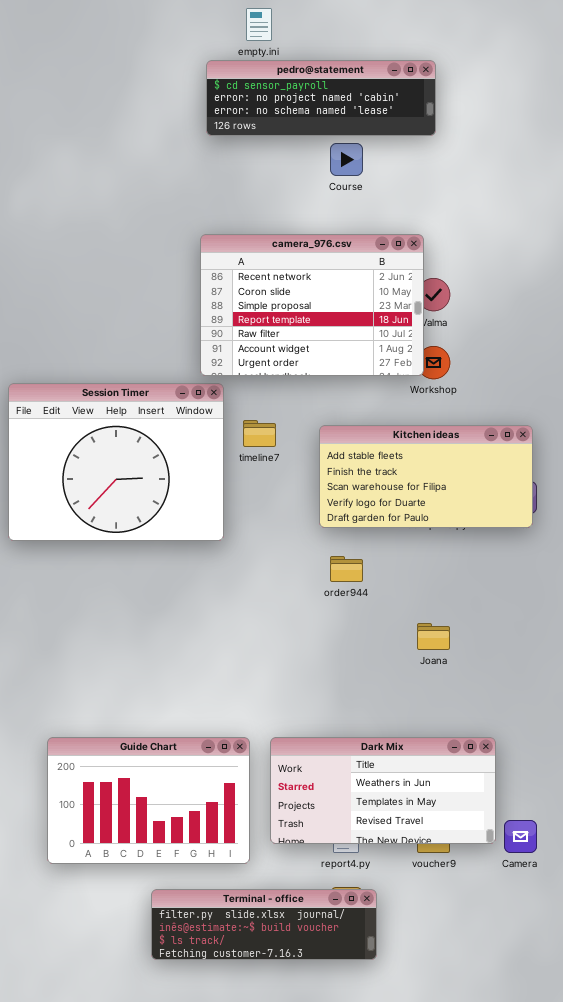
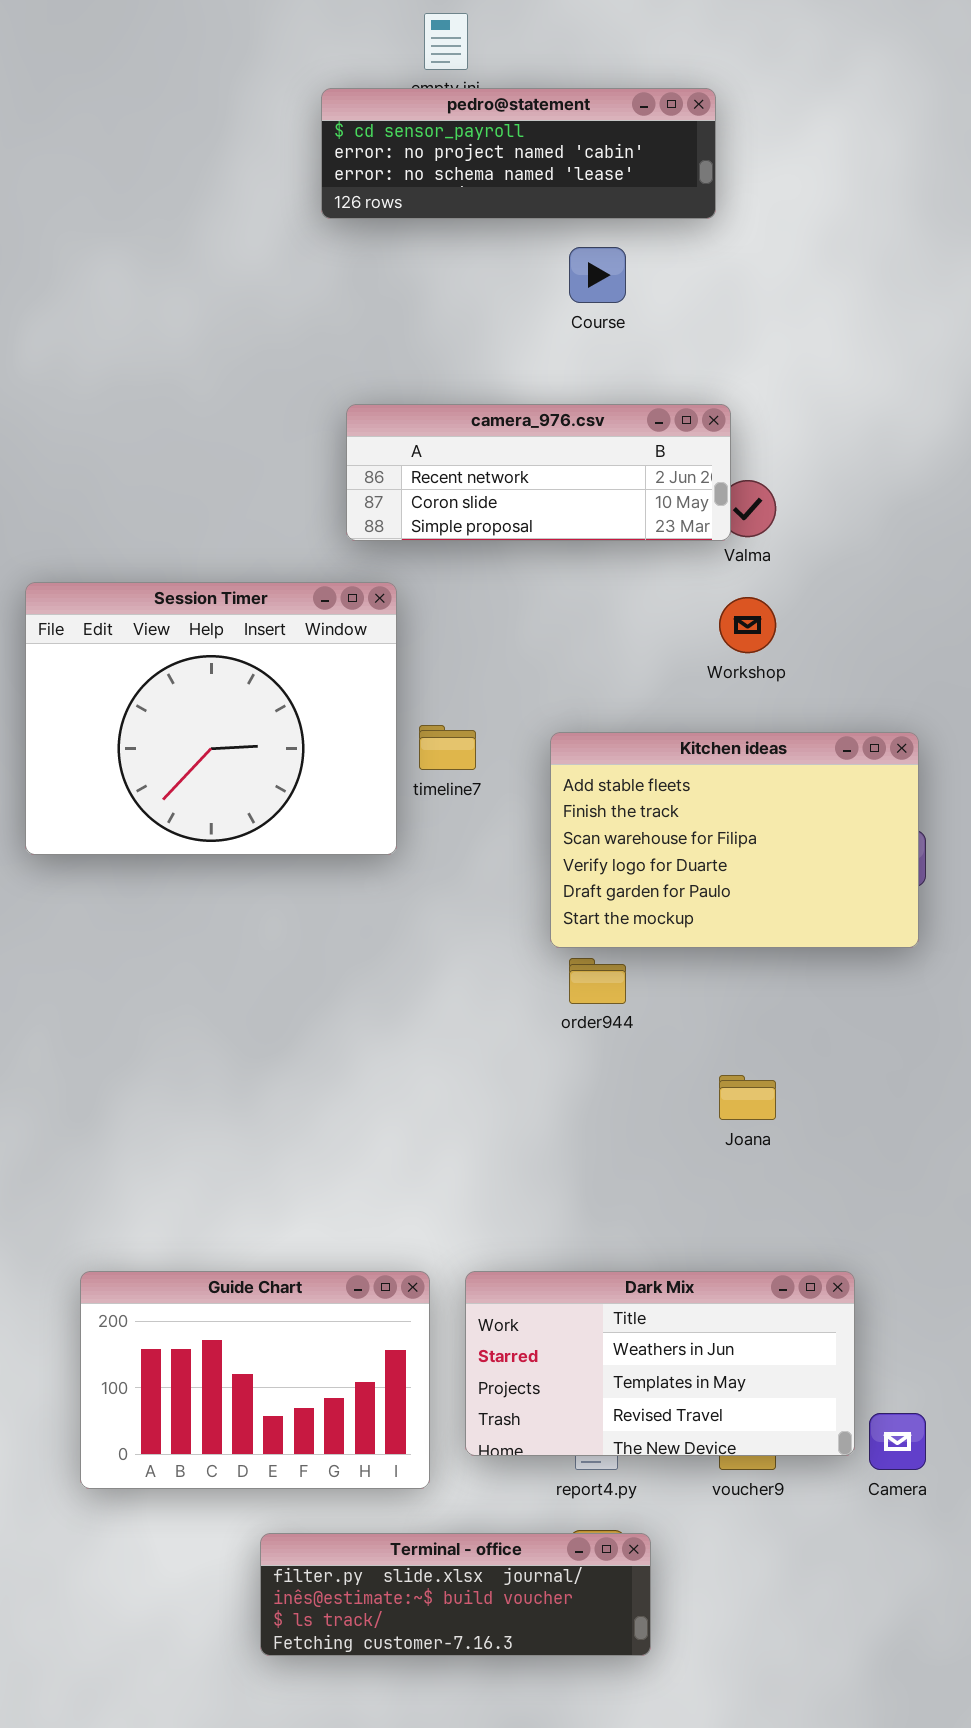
pedro@statement: [206,60,436,136] -> [321,88,716,219], moved
camera_976.csv: [200,234,424,376] -> [346,404,731,541], resized
Session Timer: [8,383,224,541] -> [25,582,397,855], moved
Kitchen ideas: [319,425,533,528] -> [550,732,919,948], resized

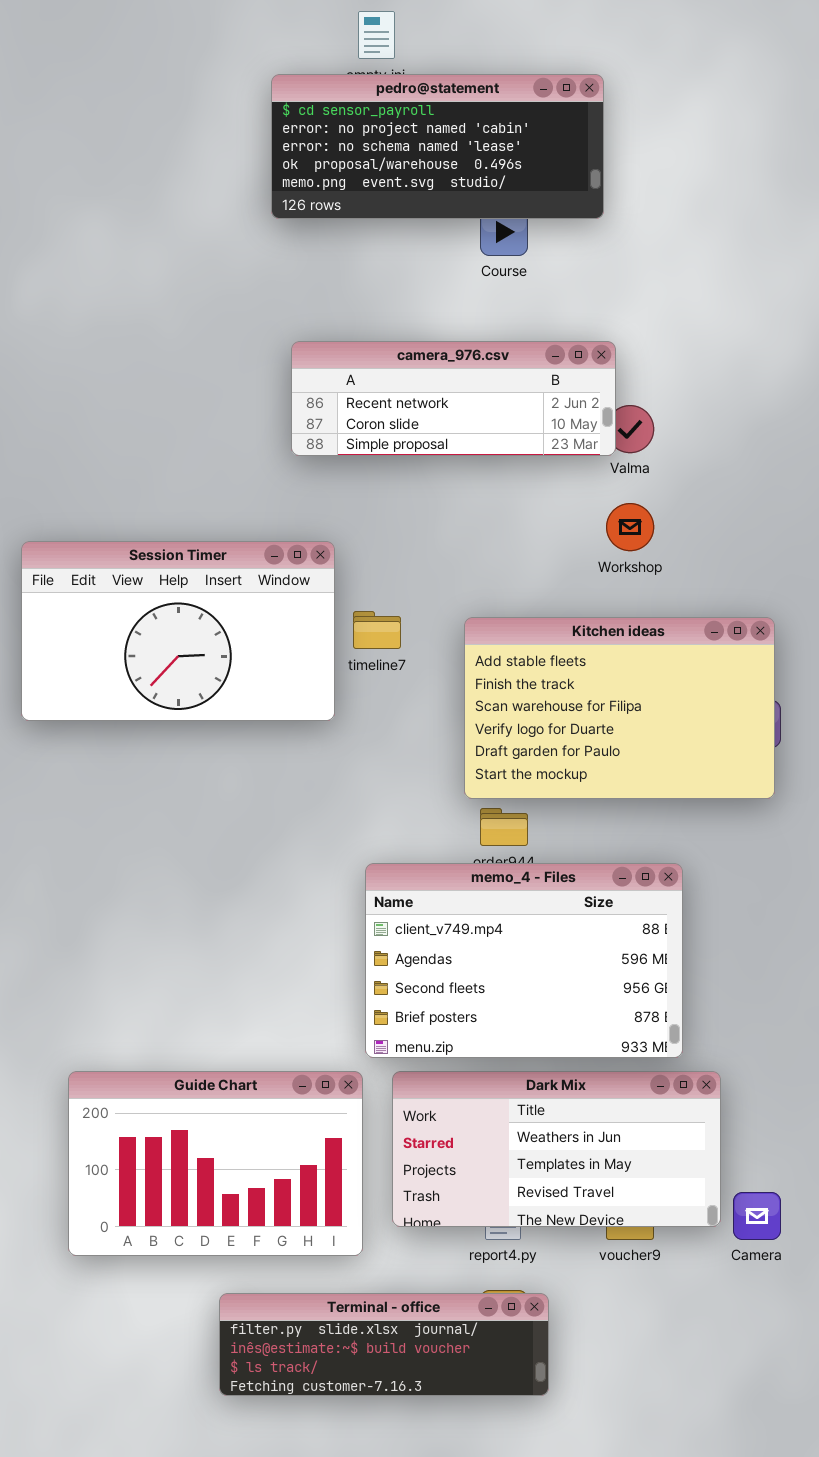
pedro@statement: [321,88,716,219] -> [271,74,604,219], resized
Session Timer: [25,582,397,855] -> [21,541,335,721], resized
memo_4 - Files: none -> [365,863,683,1058], opened

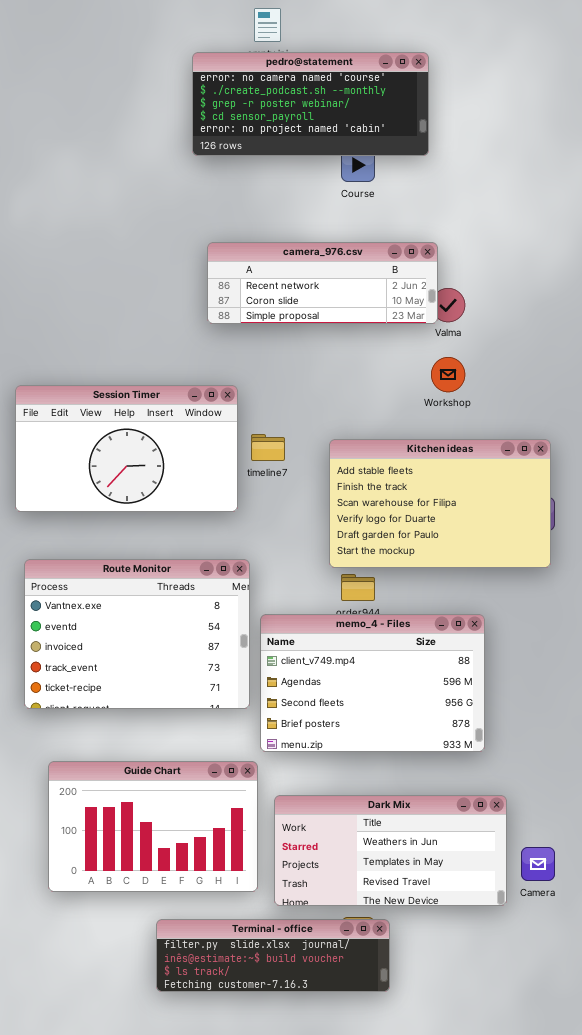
pedro@statement: [271,74,604,219] -> [192,52,429,156], scrolled up 3 rows
Route Monitor: none -> [24,559,250,709], opened
Dark Mix: [392,1071,721,1227] -> [274,795,507,906], moved

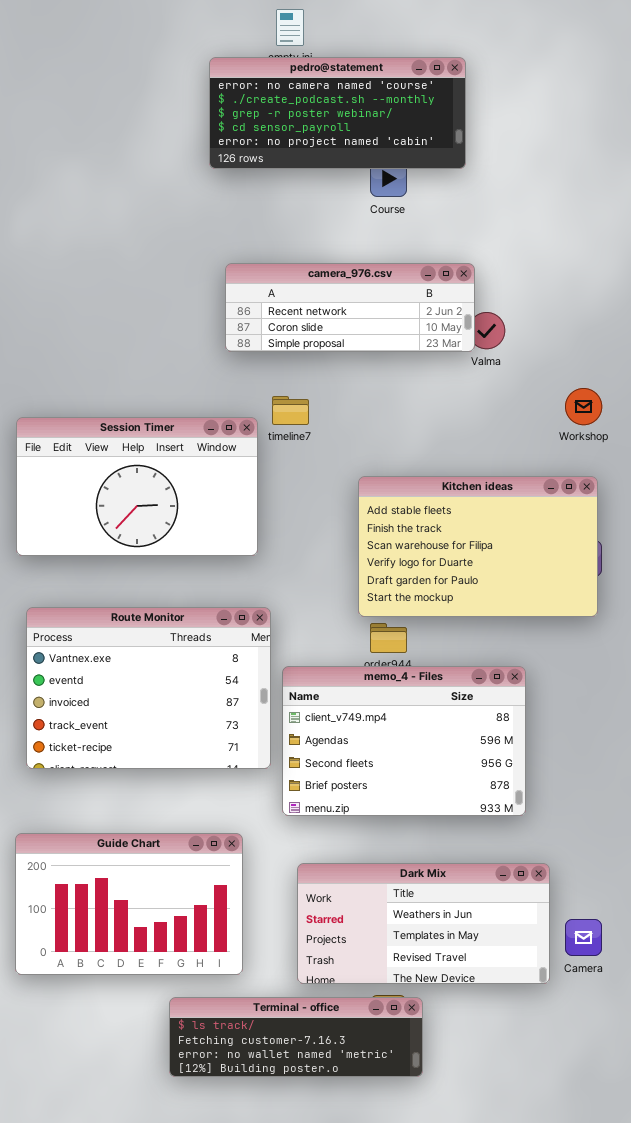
Workshop: [431,357,465,392] -> [565,388,602,425], moved
timeline7: [251,434,285,461] -> [272,396,309,425], moved
Guide Chart: [48,761,258,892] -> [15,833,243,975], moved
Terminal - office: [156,919,390,992] -> [169,997,423,1077], scrolled down 2 rows

